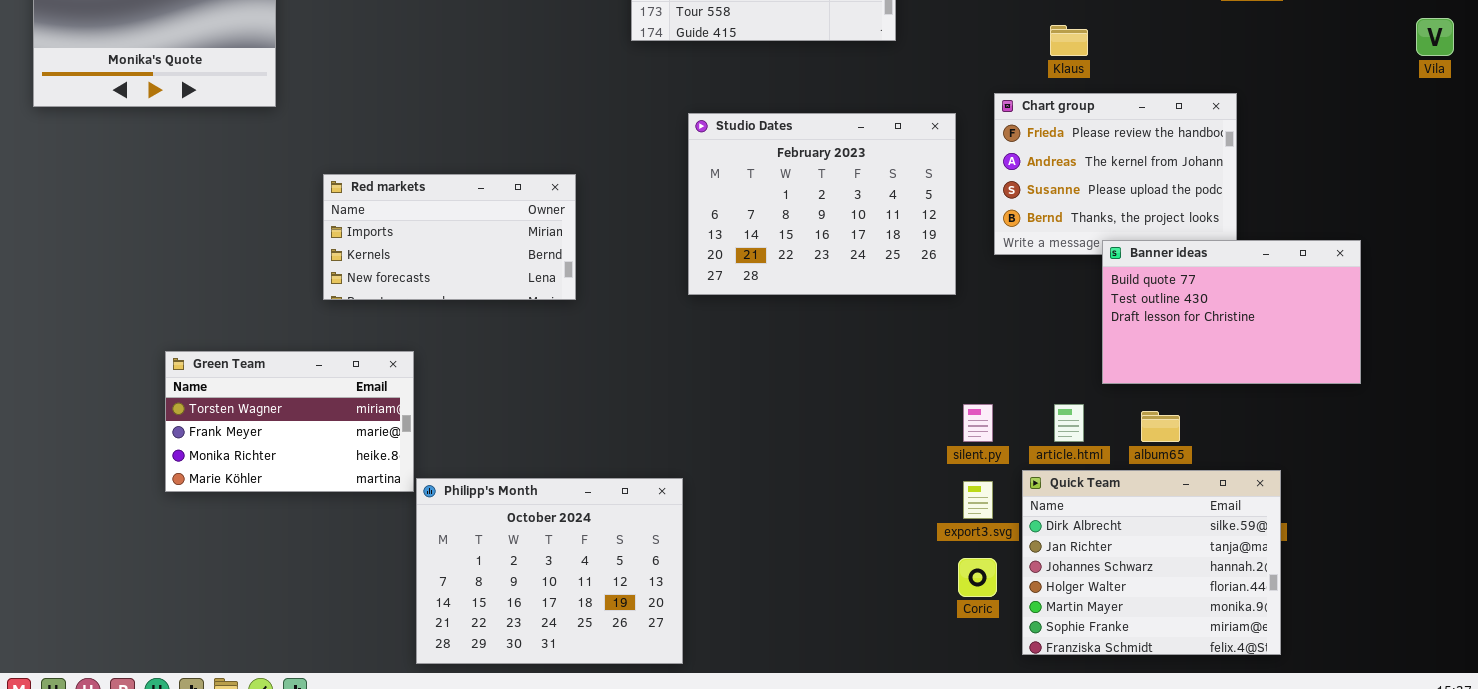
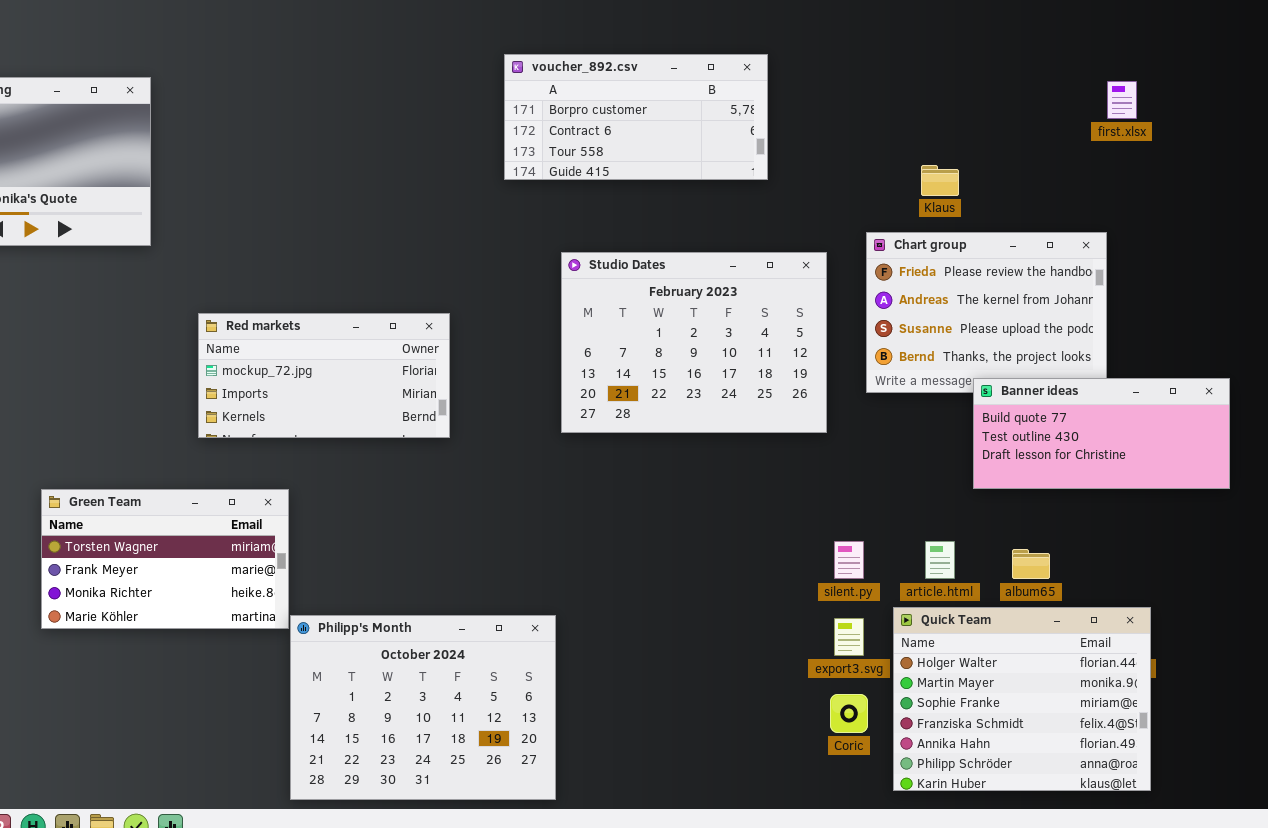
Red markets: [323,174,576,300] -> [198,313,450,438], scrolled up 1 row
Banner ideas: [1102,240,1361,384] -> [973,378,1230,489], resized
Quick Team: [1022,470,1281,655] -> [893,607,1151,791], scrolled down 3 rows

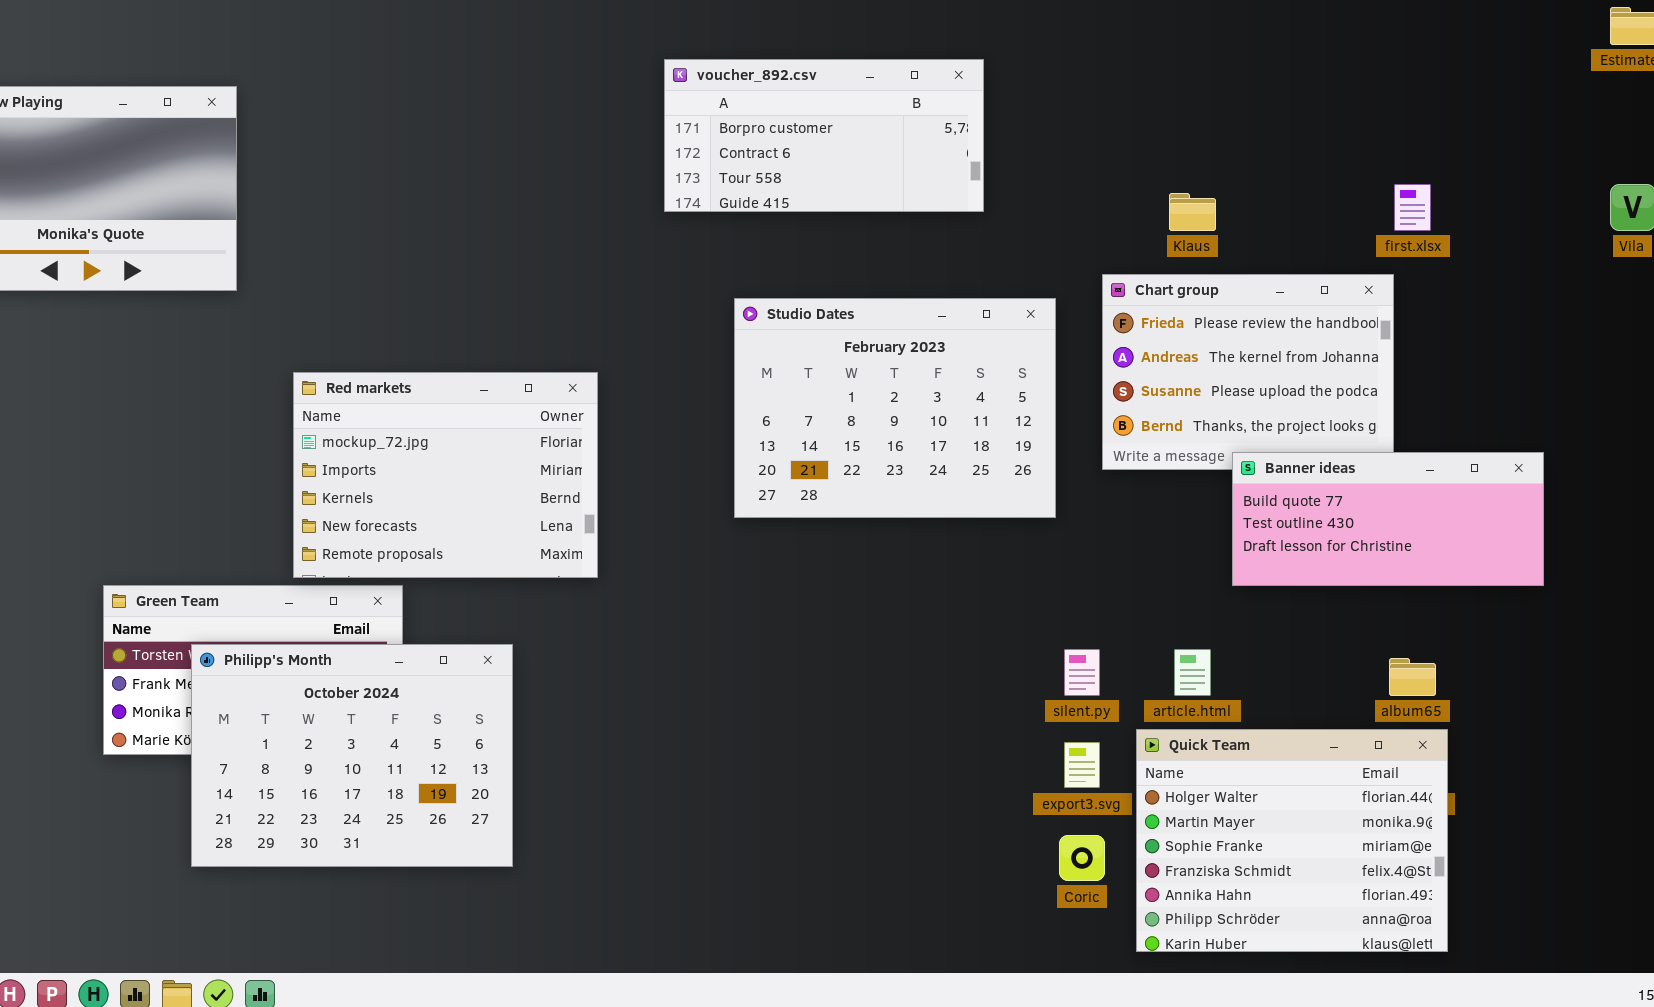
first.xlsx: [1107,81,1137,119] -> [1394,184,1431,231], moved
Red markets: [198,313,450,438] -> [293,372,598,578], resized
album65: [1012,549,1050,579] -> [1389,658,1436,696], moved
Philipp's Month: [290,615,556,800] -> [191,644,513,867], moved

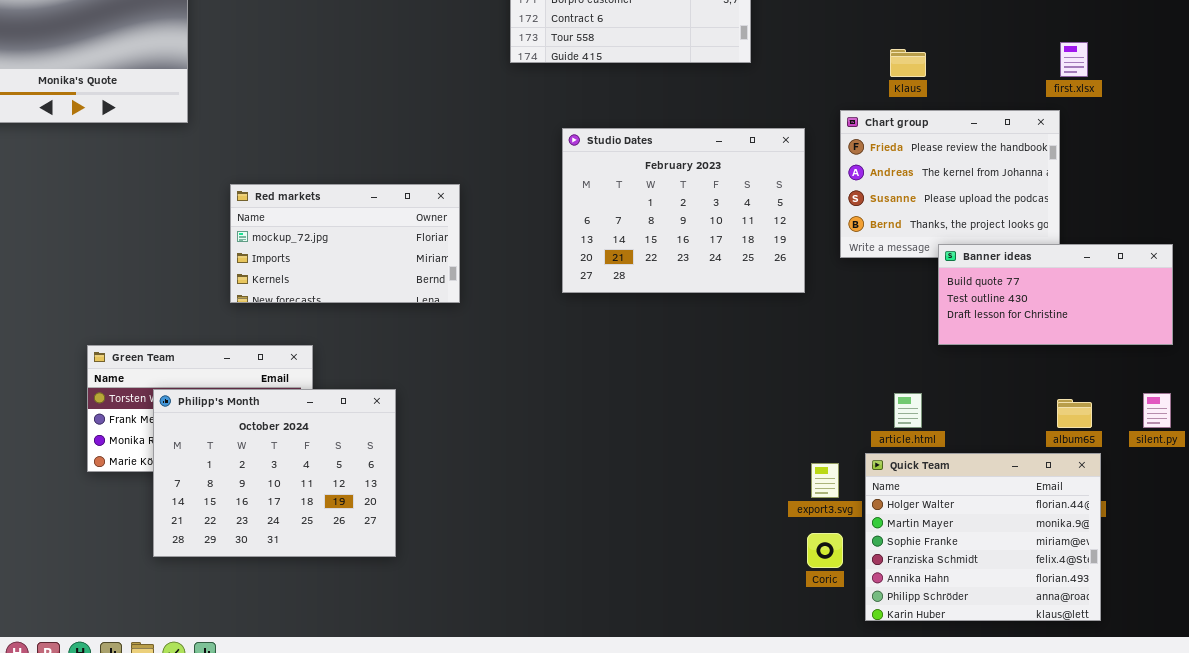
Red markets: [293,372,598,578] -> [230,184,460,303], resized
silent.py: [1064,649,1100,696] -> [1143,393,1171,428], moved

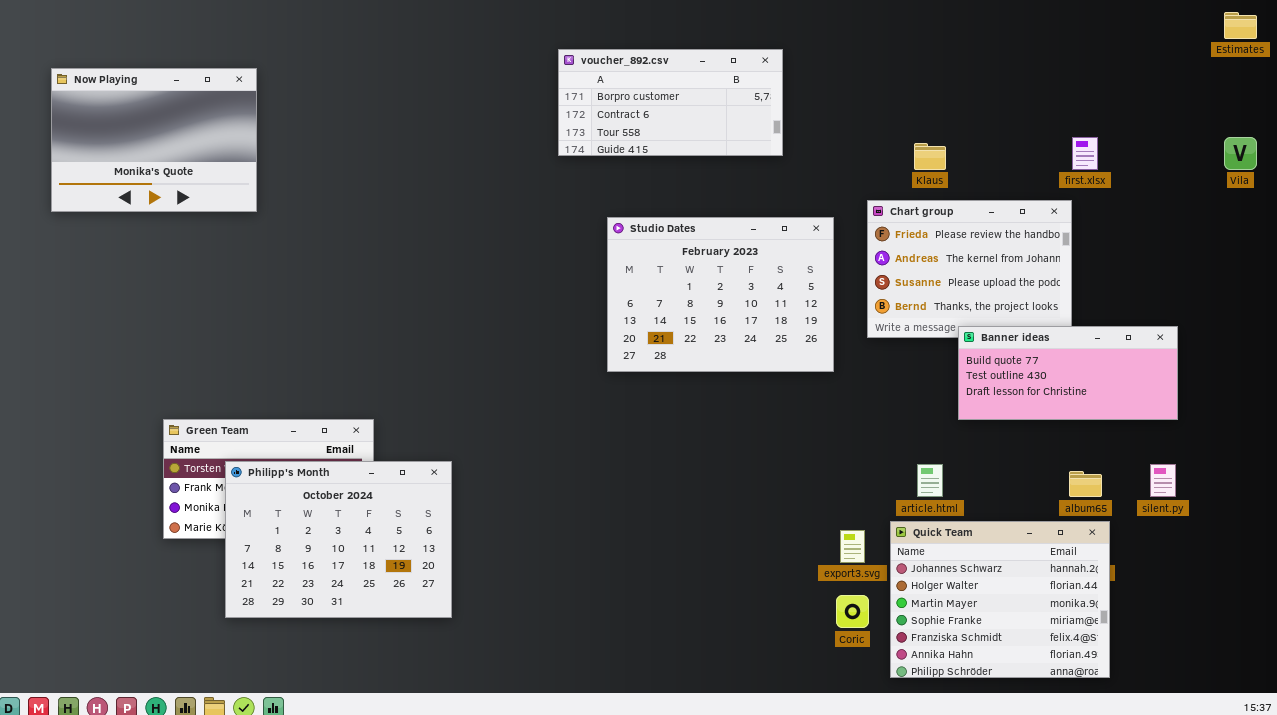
Red markets: [230,184,460,303] -> none, closed
Quick Team: [865,453,1101,621] -> [890,521,1110,678], scrolled up 1 row

